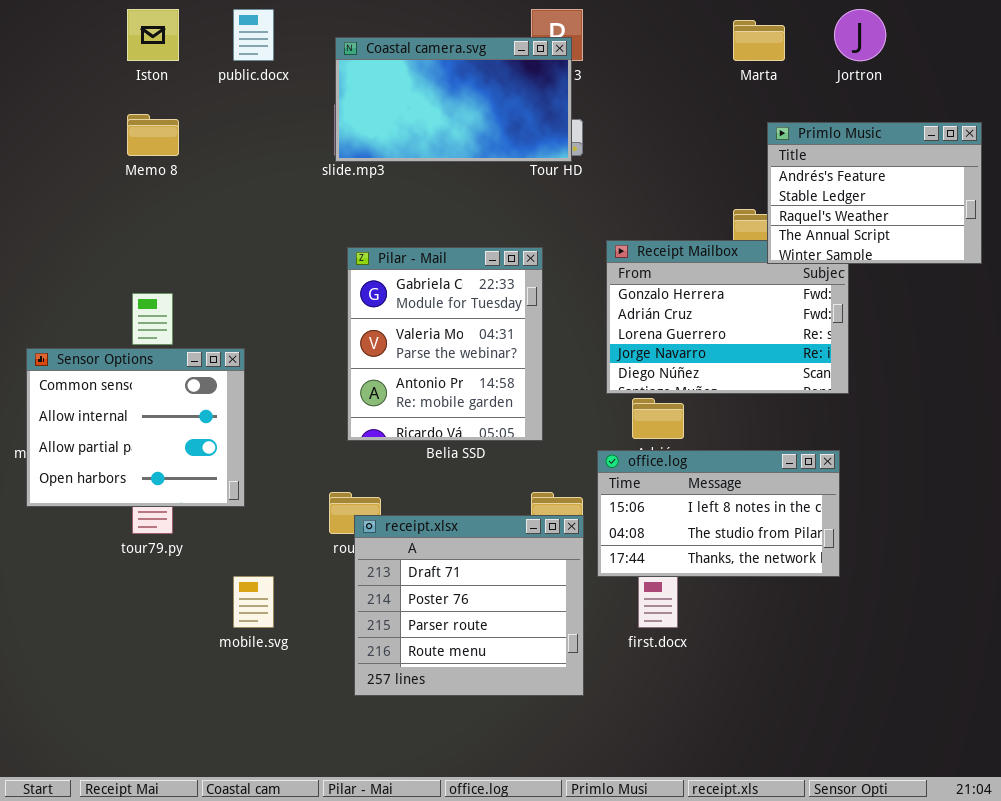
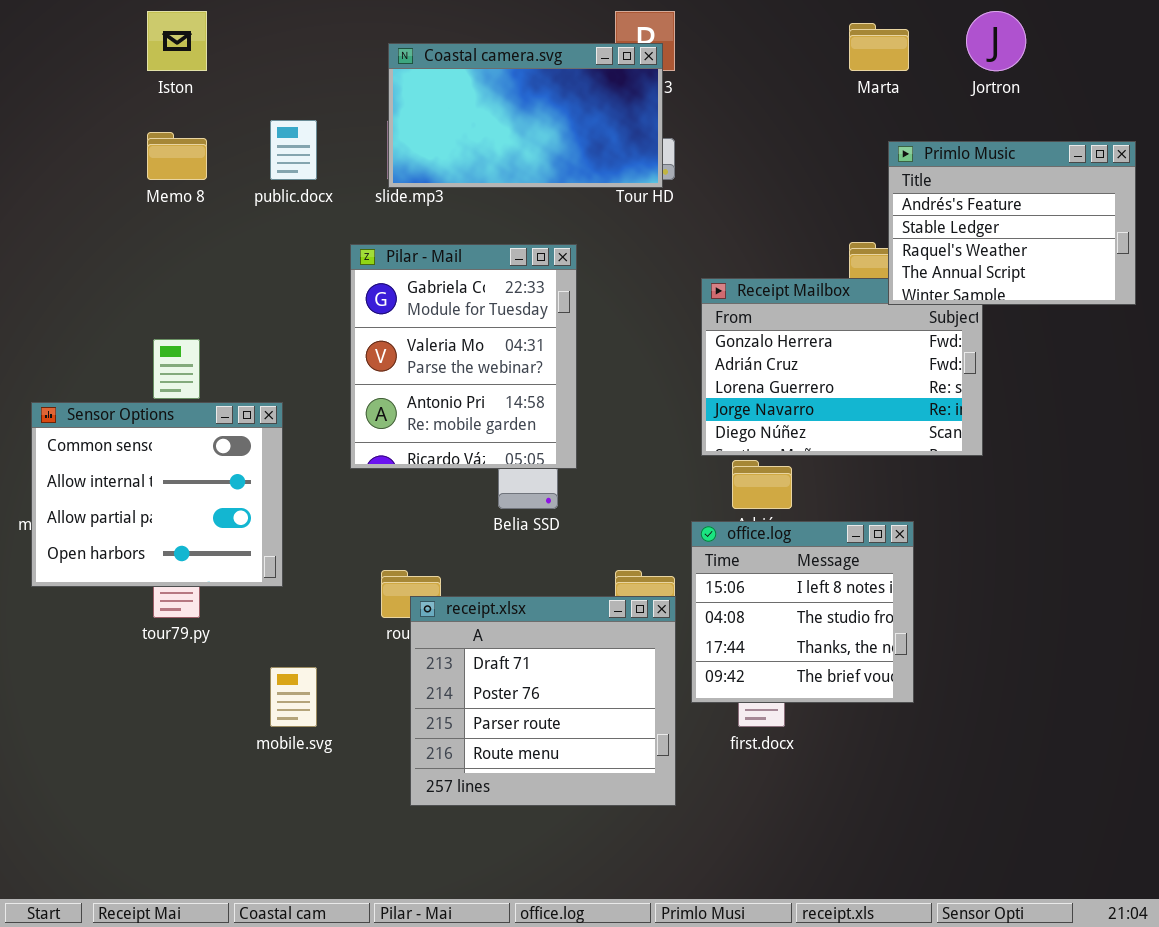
public.docx: [233,9,274,61] -> [270,120,317,180], moved
Pilar - Mail: [347,247,543,441] -> [350,244,577,469], moved
office.log: [597,450,840,577] -> [691,521,914,703], resized

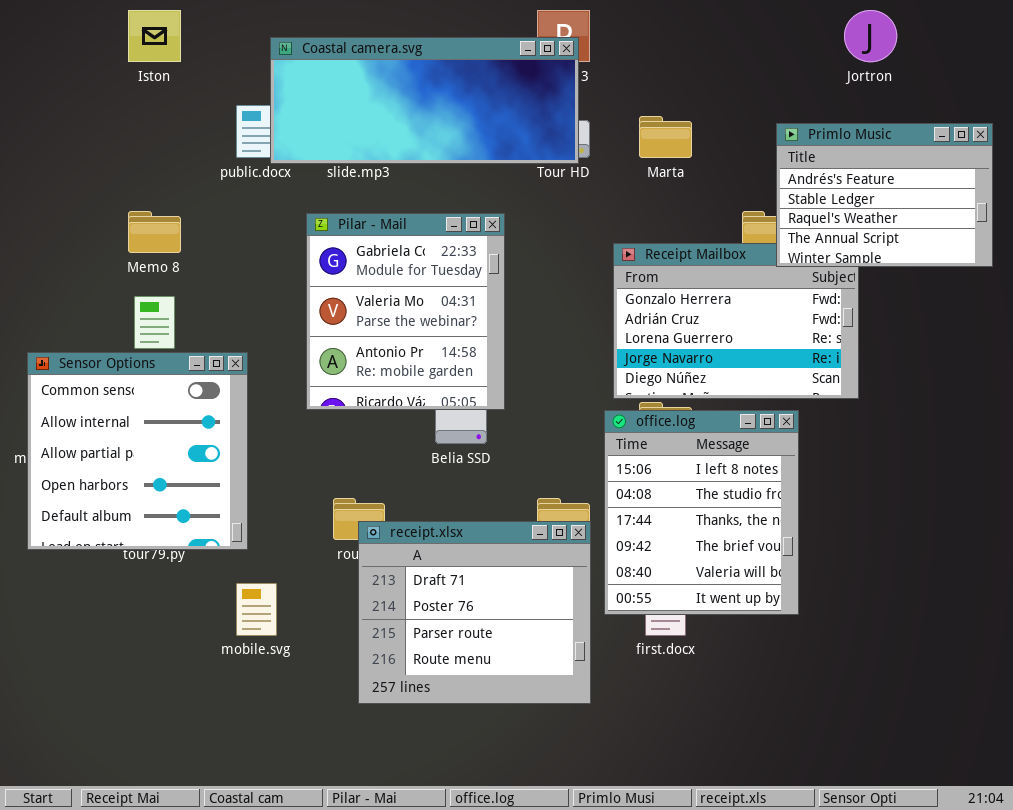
Marta: [849,23,909,71] -> [639,116,692,158], moved
Coastal camera.svg: [388,43,663,188] -> [270,37,579,164], resized
Memo 8: [147,132,207,180] -> [128,211,181,253], moved
Sensor Options: [31,402,283,587] -> [27,352,248,550], resized
office.log: [691,521,914,703] -> [604,410,799,615], resized

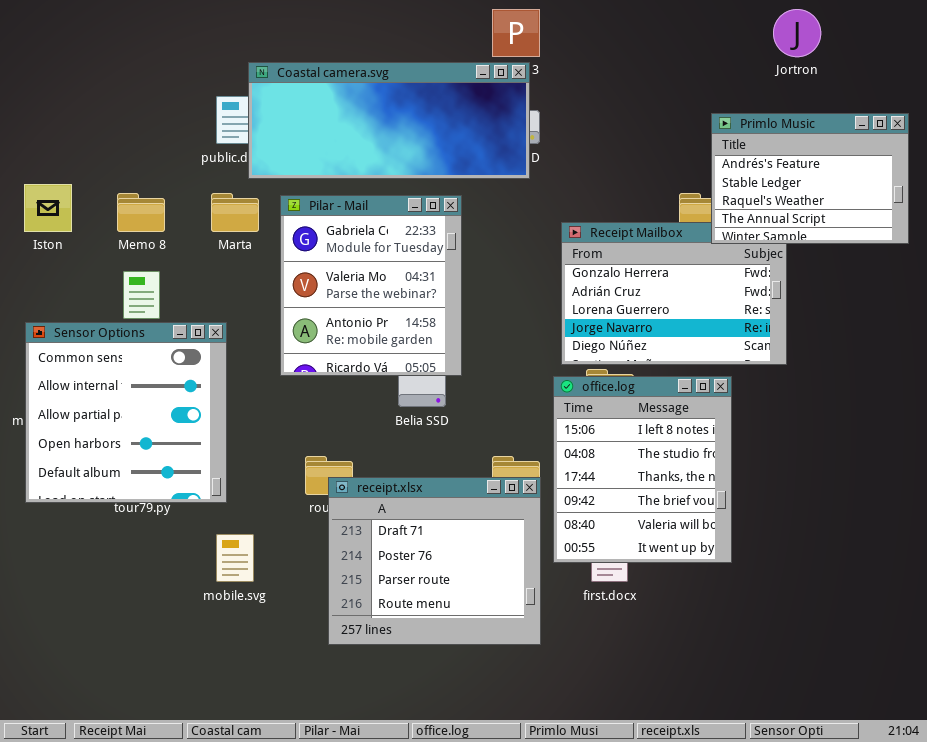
Iston: [128,10,181,62] -> [24,184,72,232], moved
Coastal camera.svg: [270,37,579,164] -> [248,62,530,179], moved
Marta: [639,116,692,158] -> [211,193,259,232], moved

